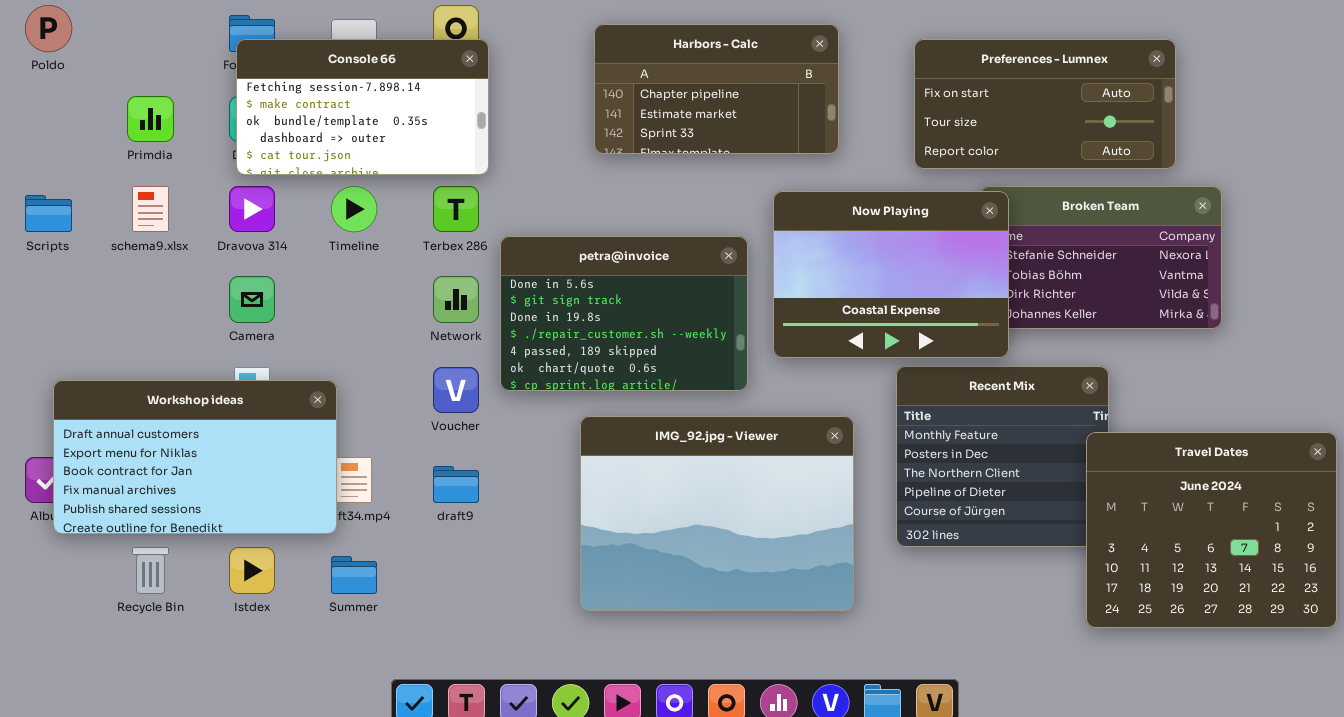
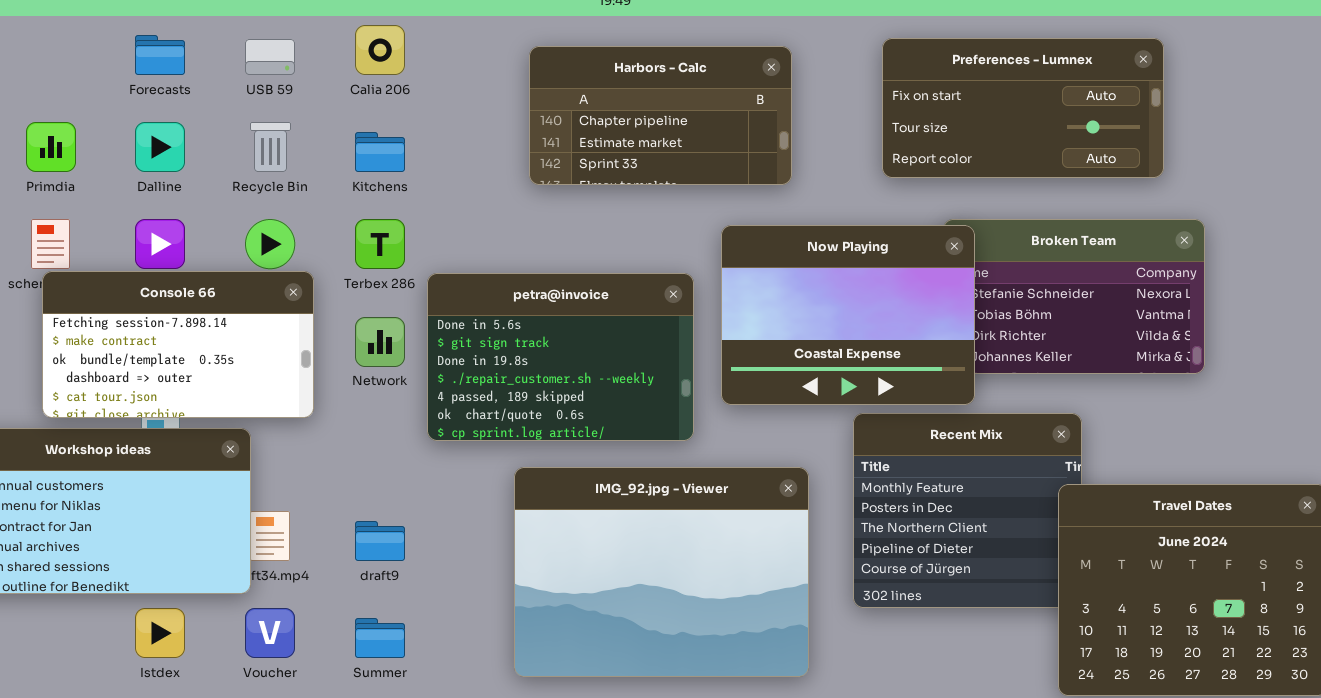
Console 66: [236,39,489,175] -> [42,271,314,418], moved
Preferences - Lumnex: [914,39,1176,169] -> [882,38,1164,178], moved
Voucher: [433,367,479,413] -> [245,608,295,658], moved
Recycle Bin: [132,547,169,594] -> [250,122,291,172], moved
Summer: [331,556,377,594] -> [355,618,405,658], moved

